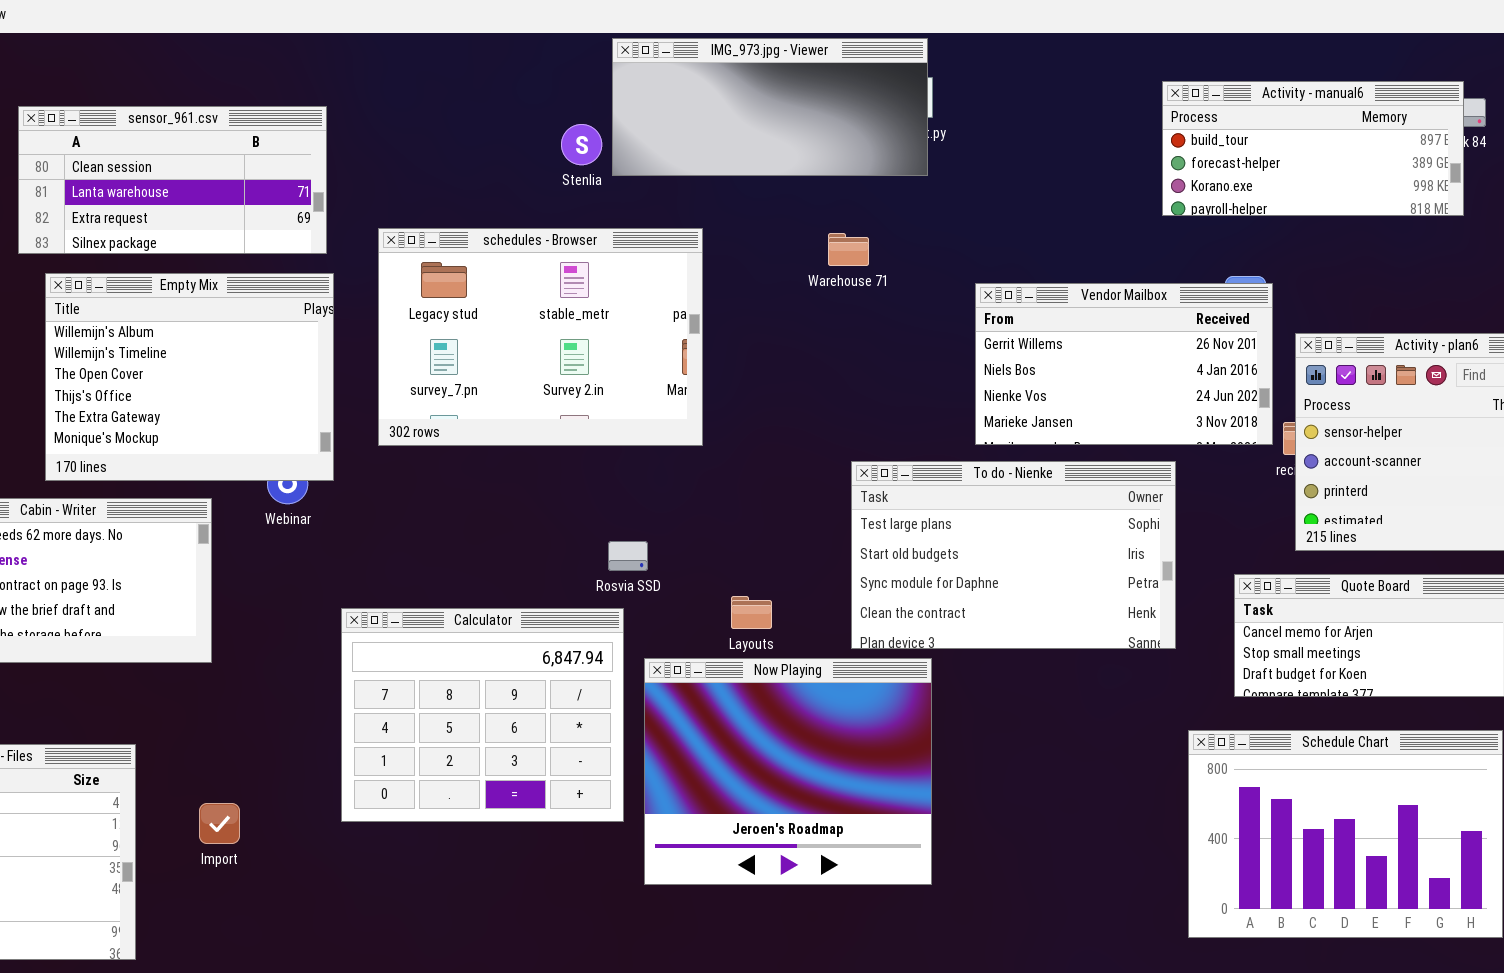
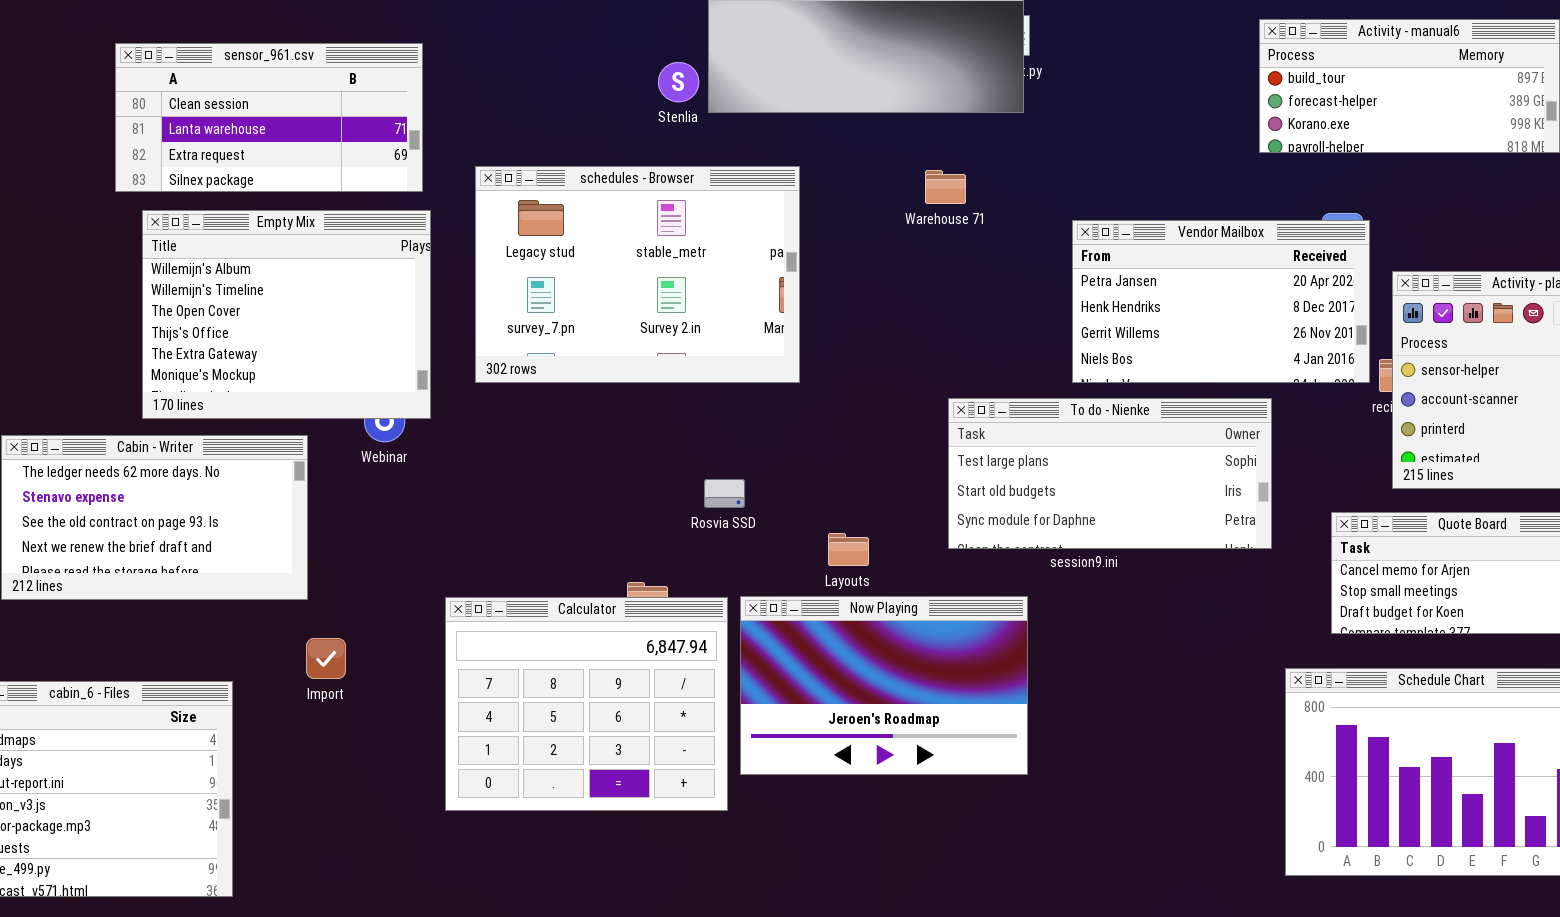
Vendor Mailbox: [975,283,1273,445] -> [1072,220,1370,383], scrolled up 2 rows
To do - Nienke: [851,461,1176,649] -> [948,398,1272,549], resized
Calculator: [341,608,624,822] -> [445,597,728,811], moved
Now Playing: [644,658,932,885] -> [740,596,1028,775], resized
Import: [199,803,240,844] -> [306,638,346,679], moved

